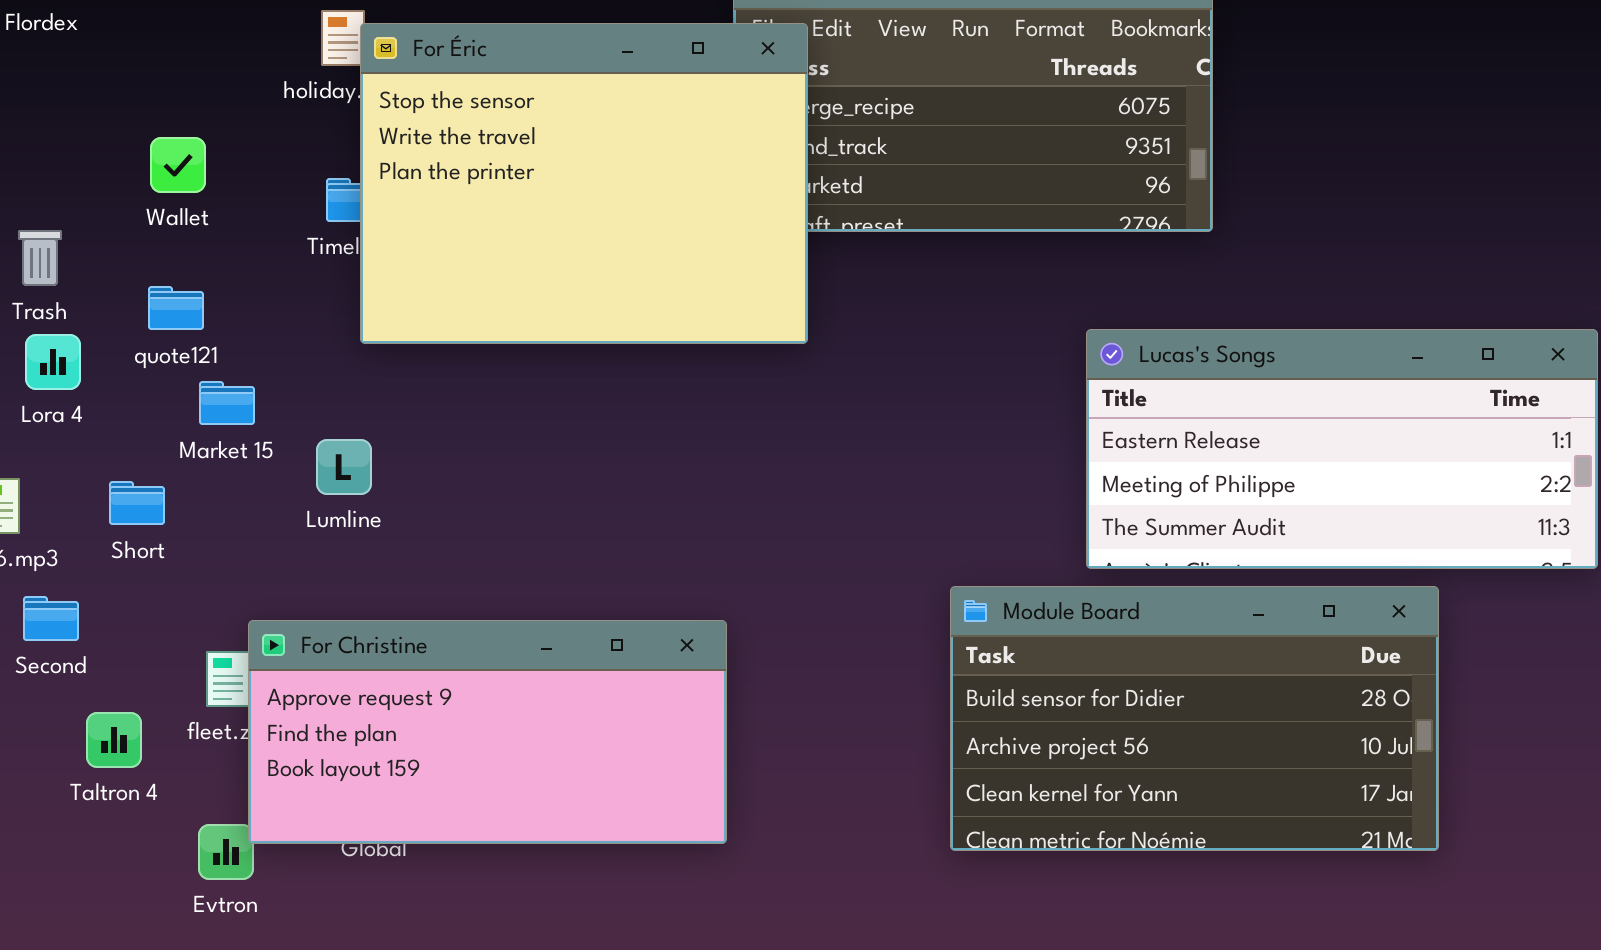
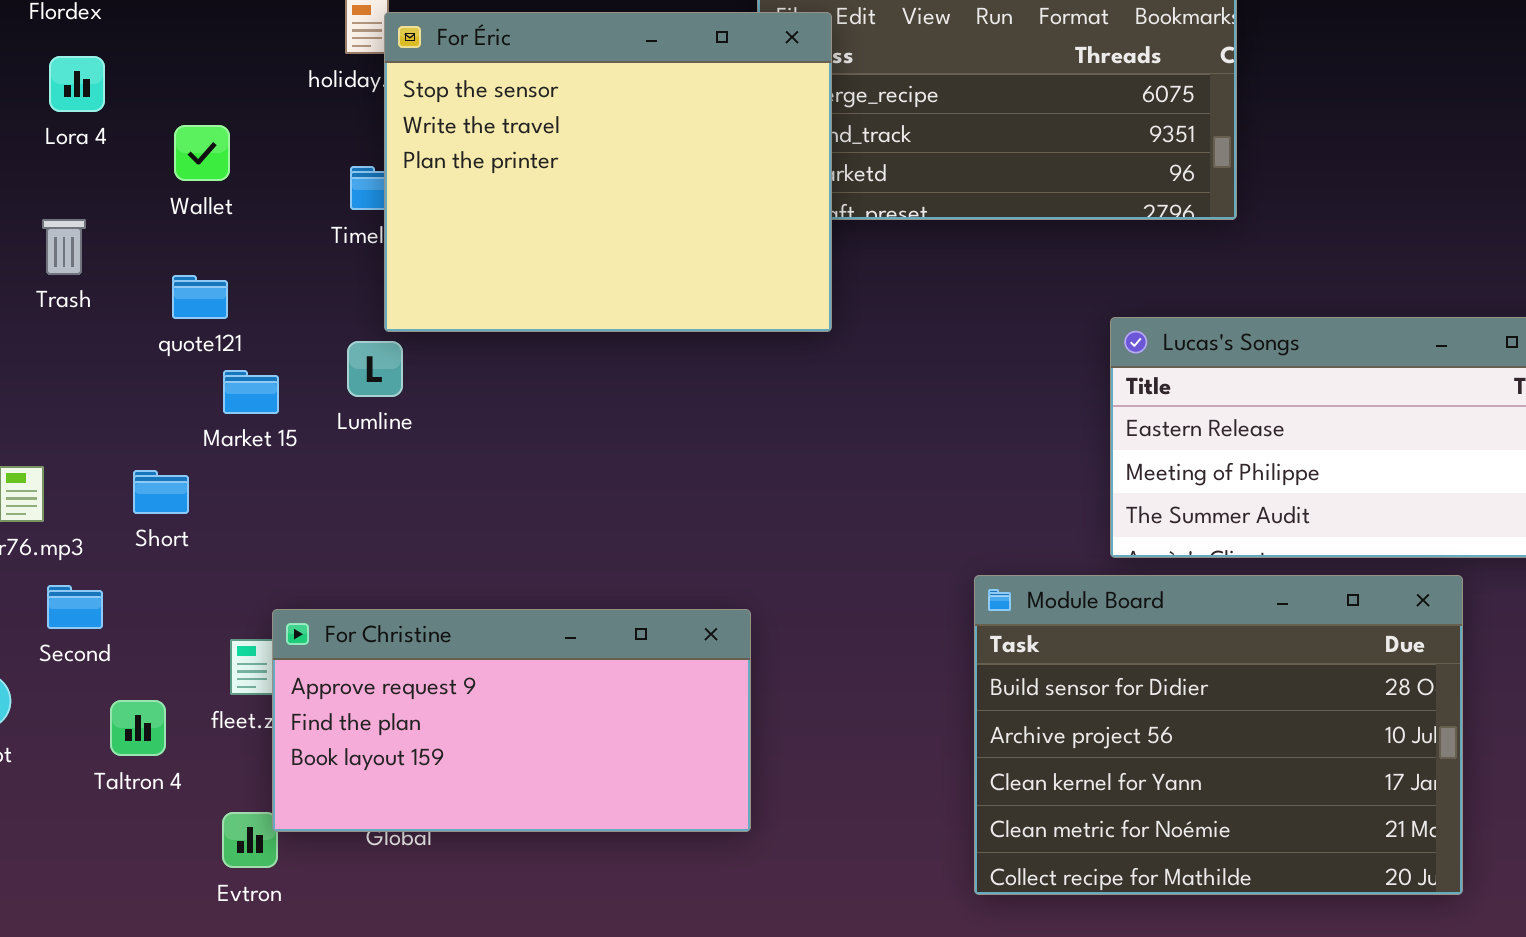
Lora 4: [25,334,81,390] -> [49,56,105,112], moved
Lumline: [316,439,372,495] -> [347,341,403,397], moved
Module Board: [950,586,1439,851] -> [974,575,1463,895], resized

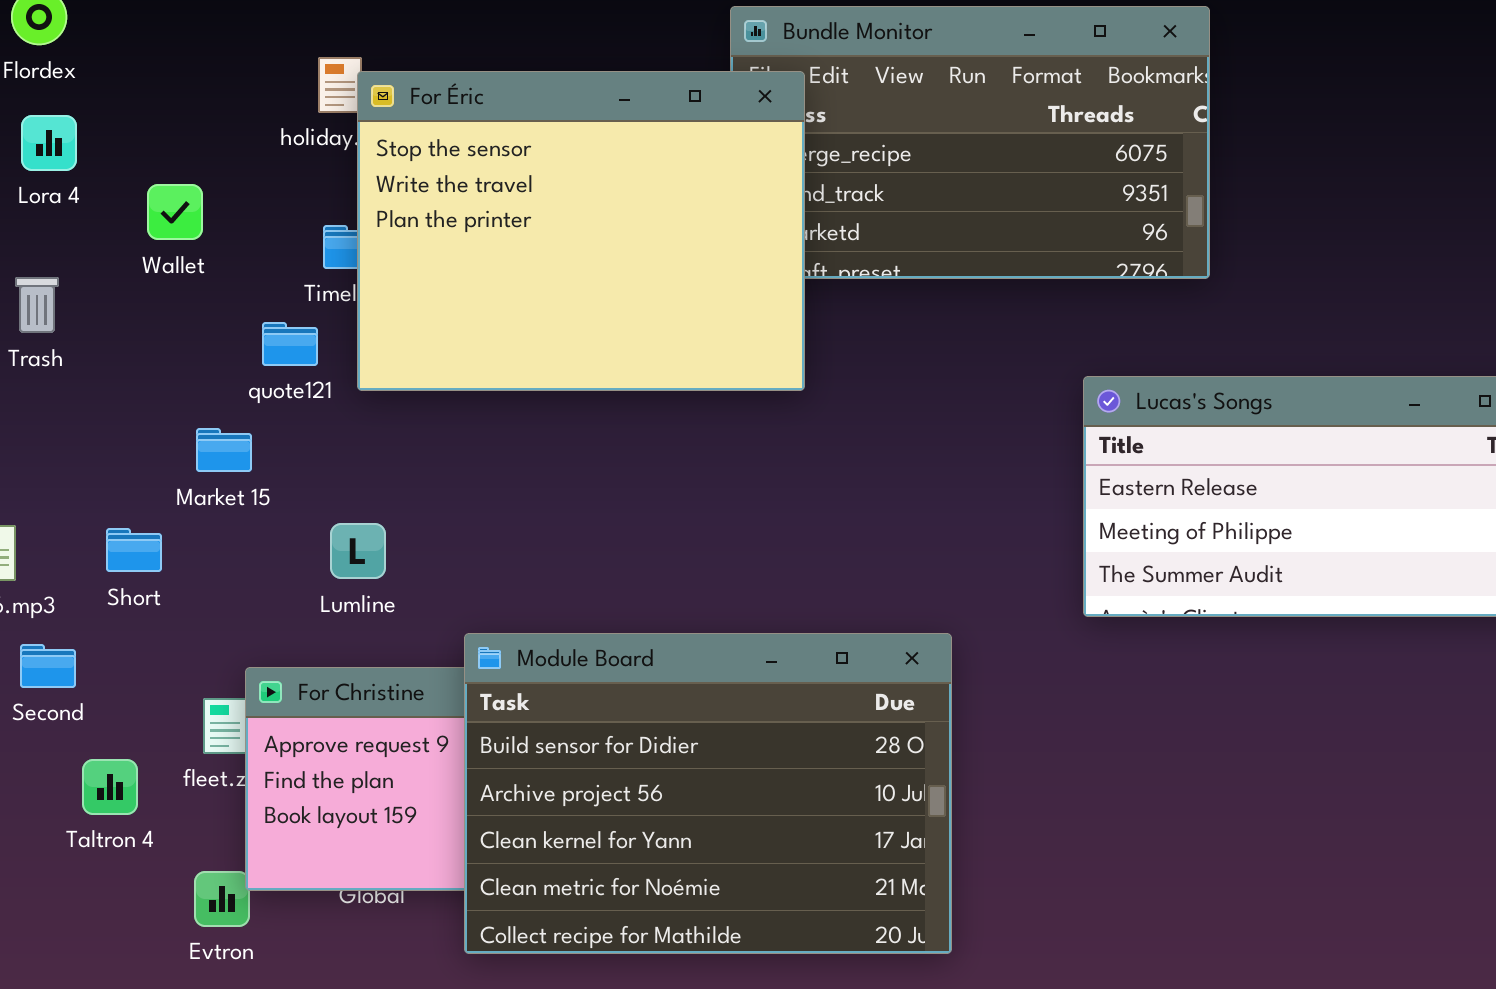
quote121: [172,275,228,319] -> [262,322,318,366], moved
Lumline: [347,341,403,397] -> [330,523,386,579], moved
Module Board: [974,575,1463,895] -> [464,633,952,954], moved

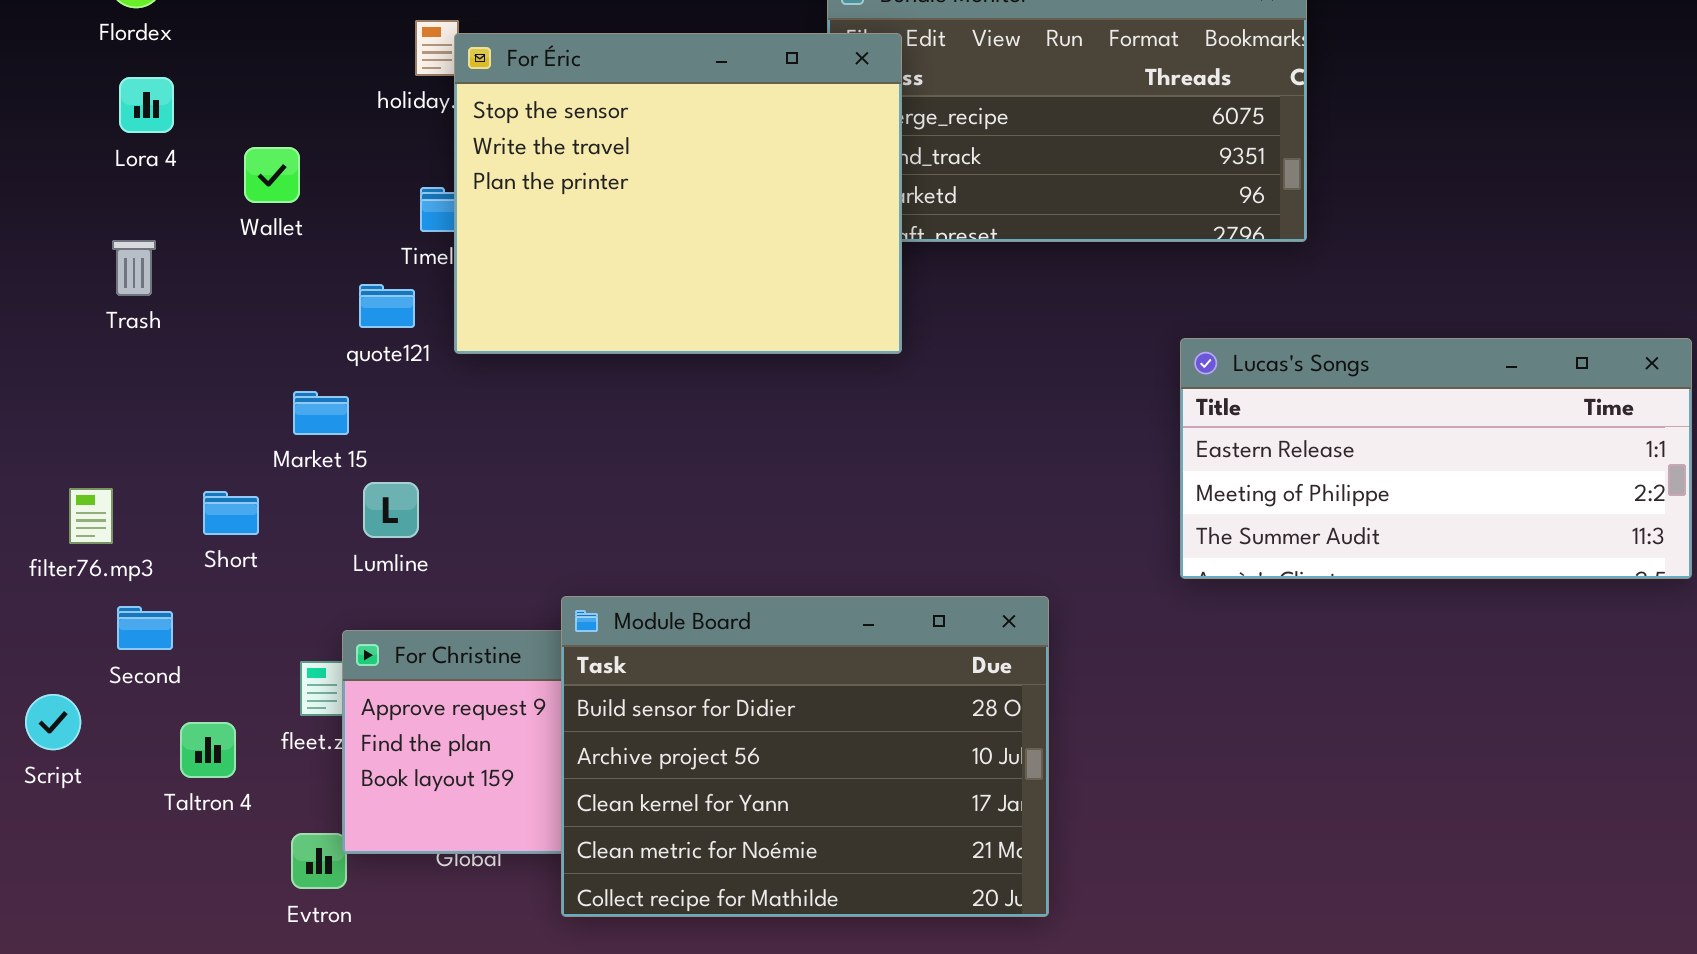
Lumline: [330,523,386,579] -> [363,482,419,538], moved

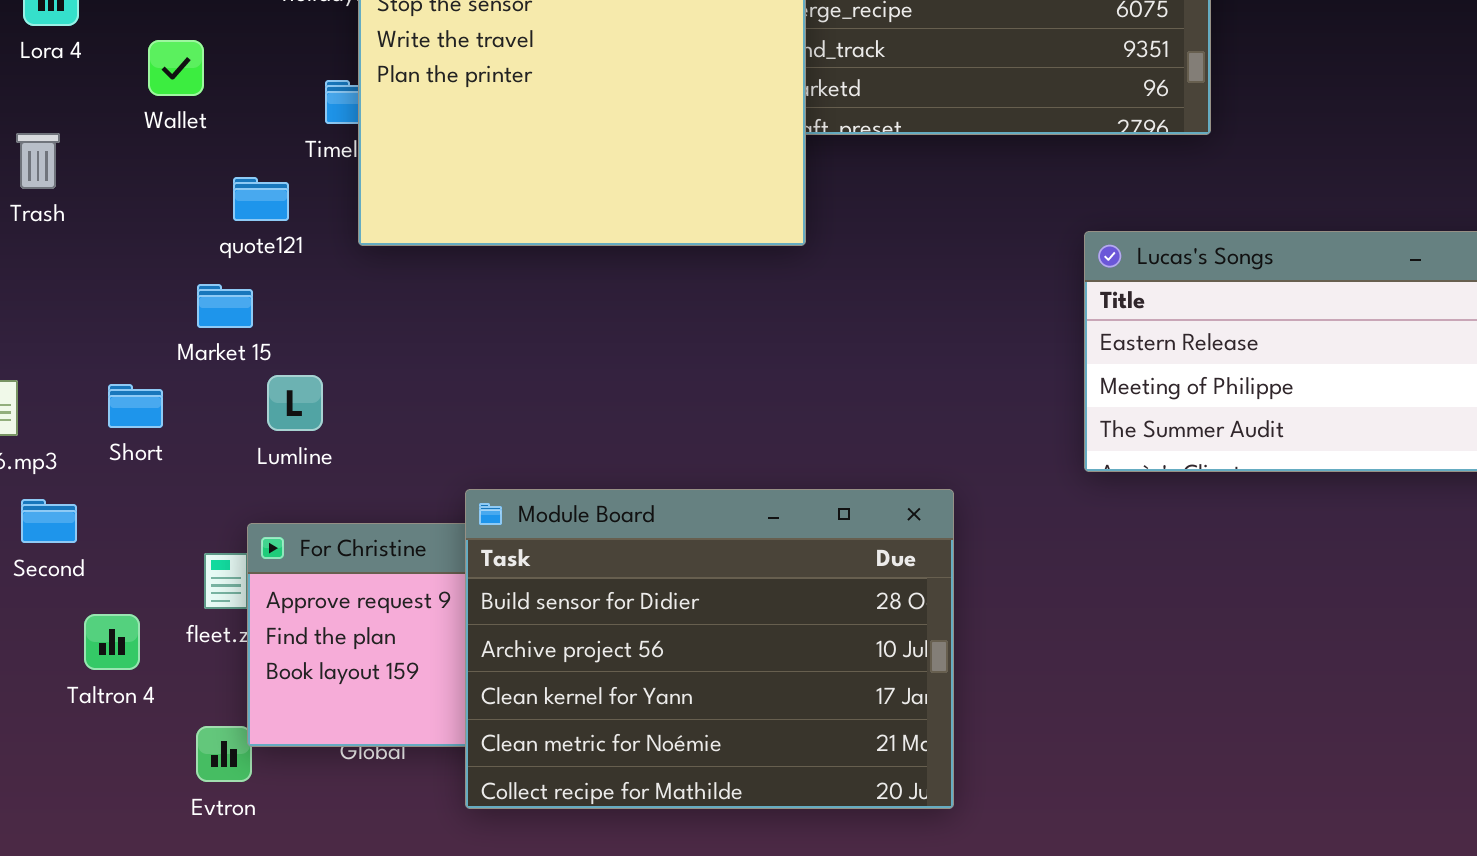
quote121: [359,284,415,328] -> [233,177,289,221], moved

